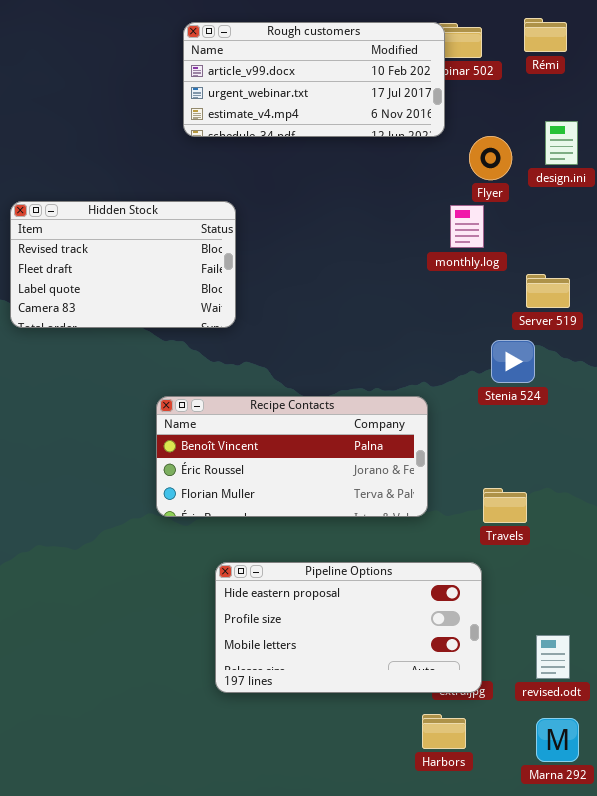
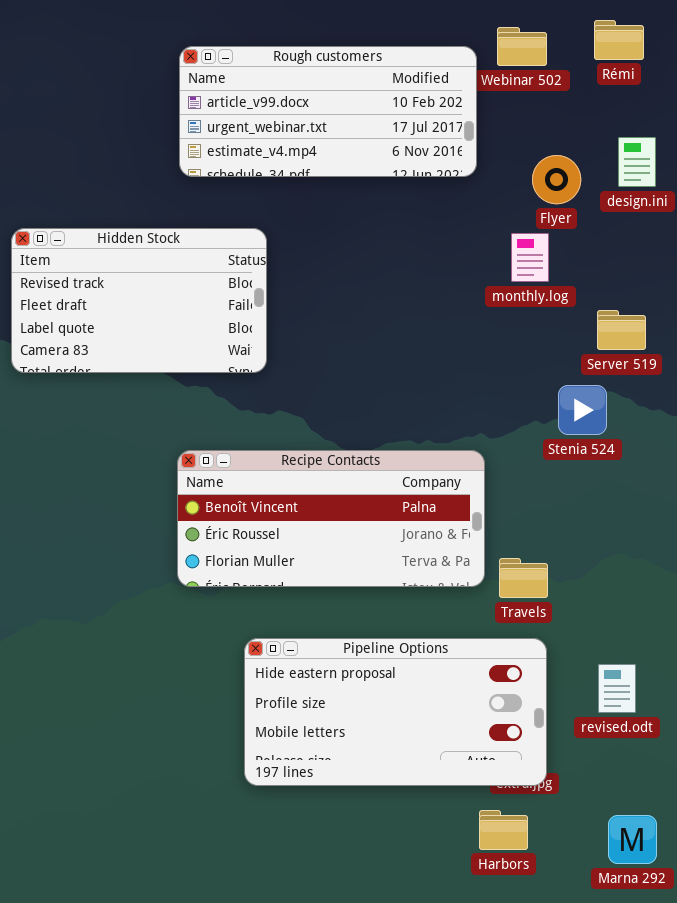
Rough customers: [183,22,445,137] -> [179,46,477,177], moved
Travels: [483,488,527,523] -> [499,558,548,598], moved
revised.odt: [536,635,570,679] -> [598,664,636,713], moved

